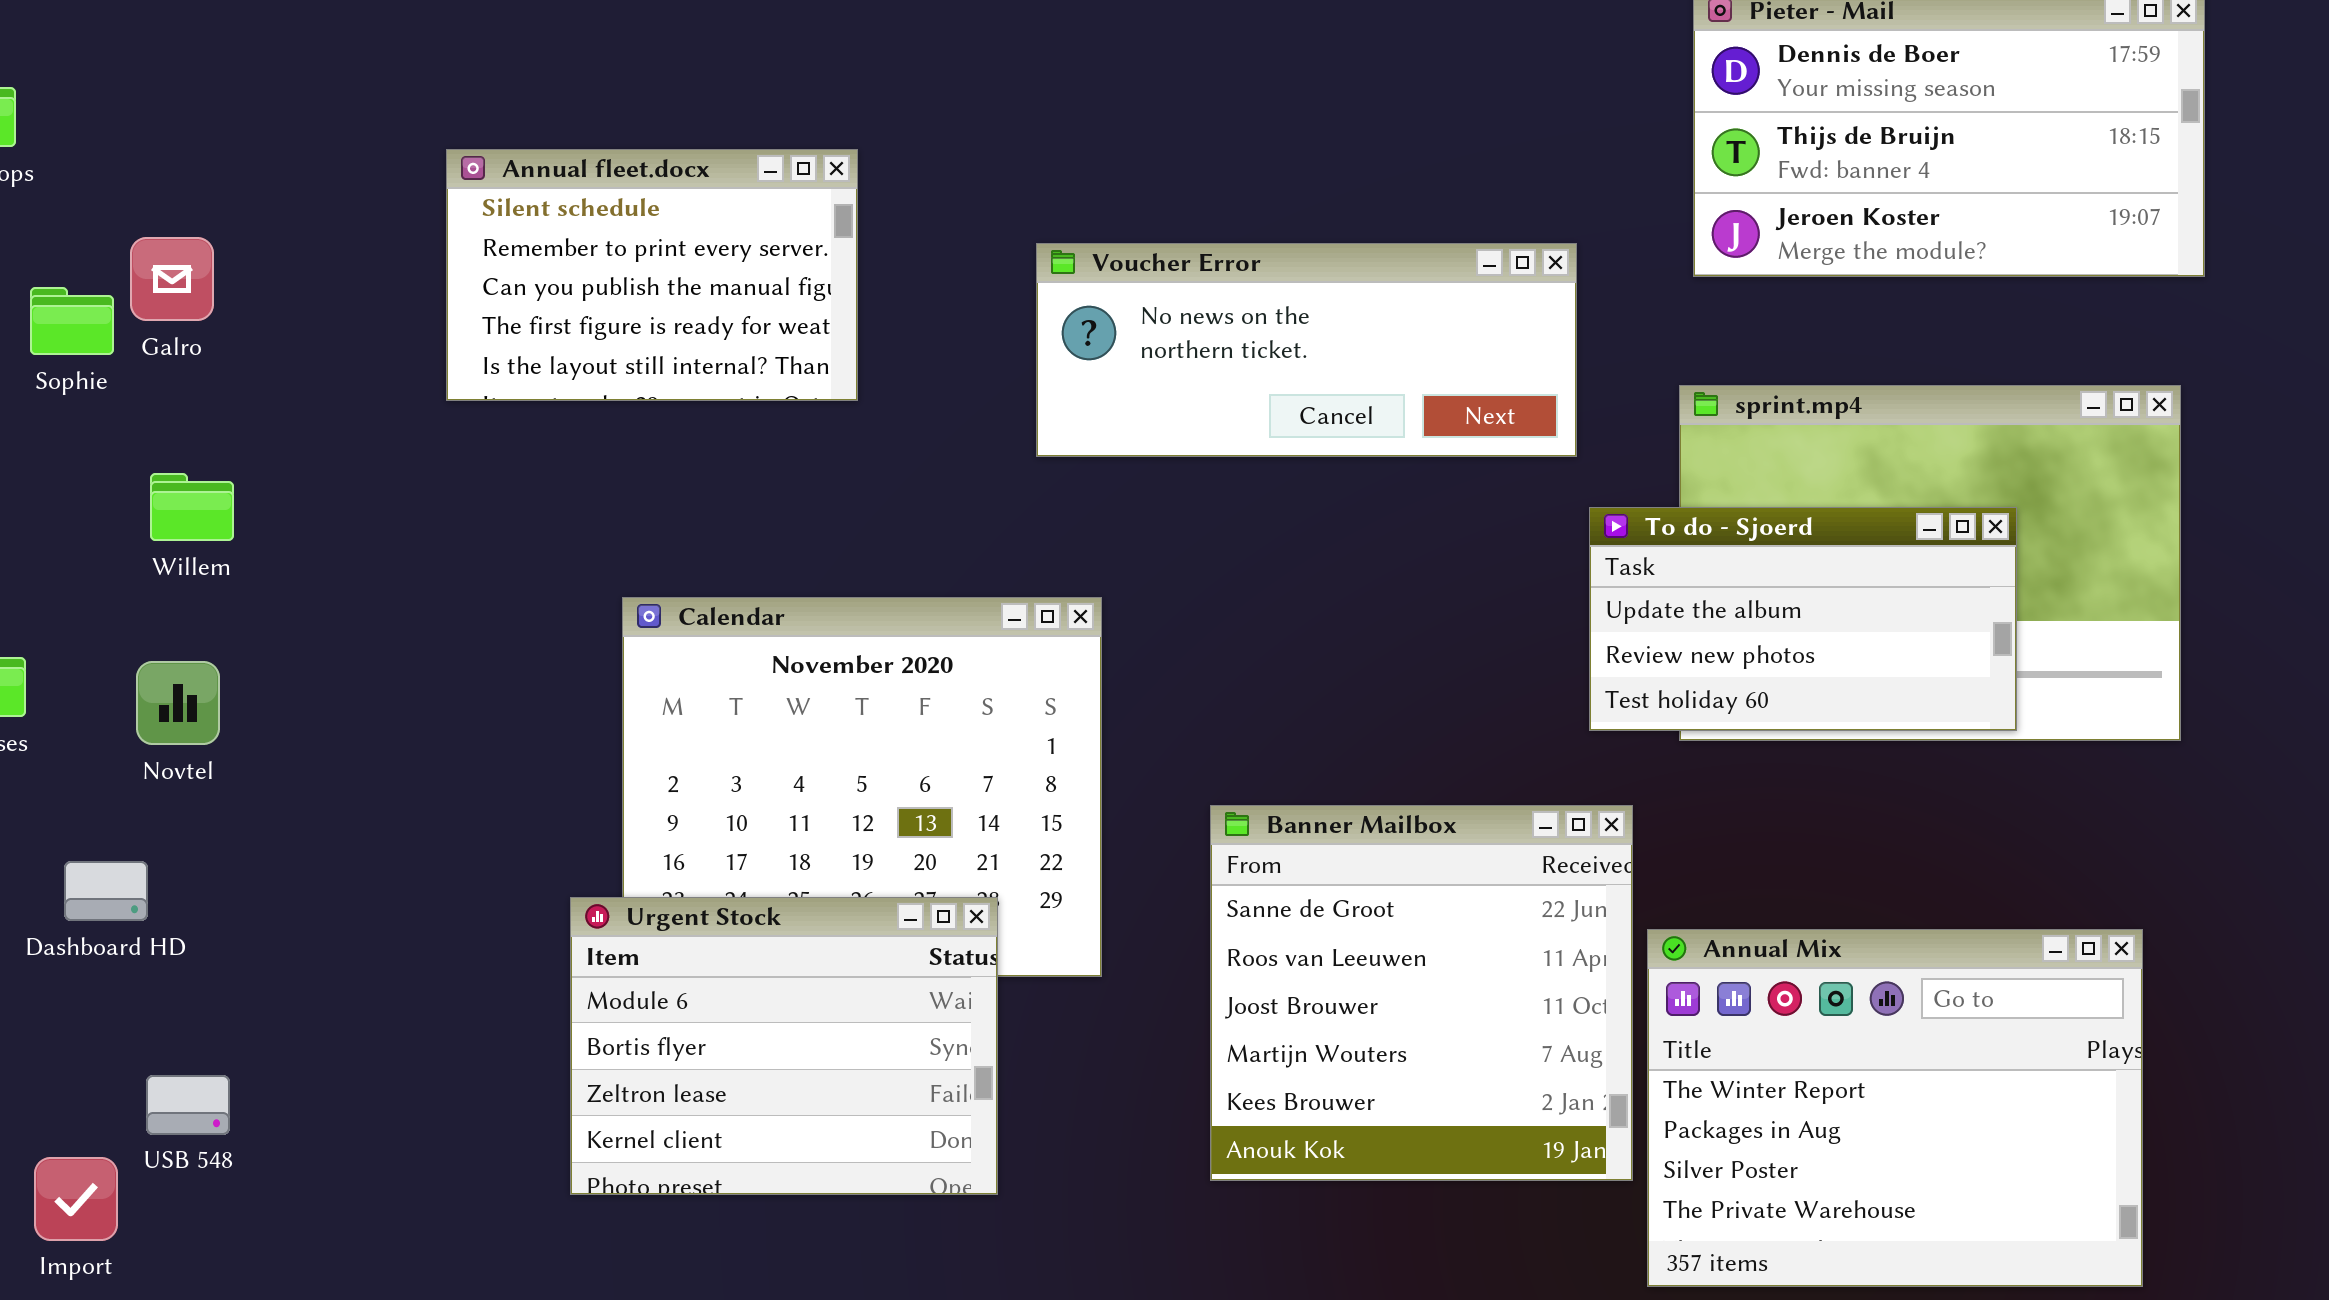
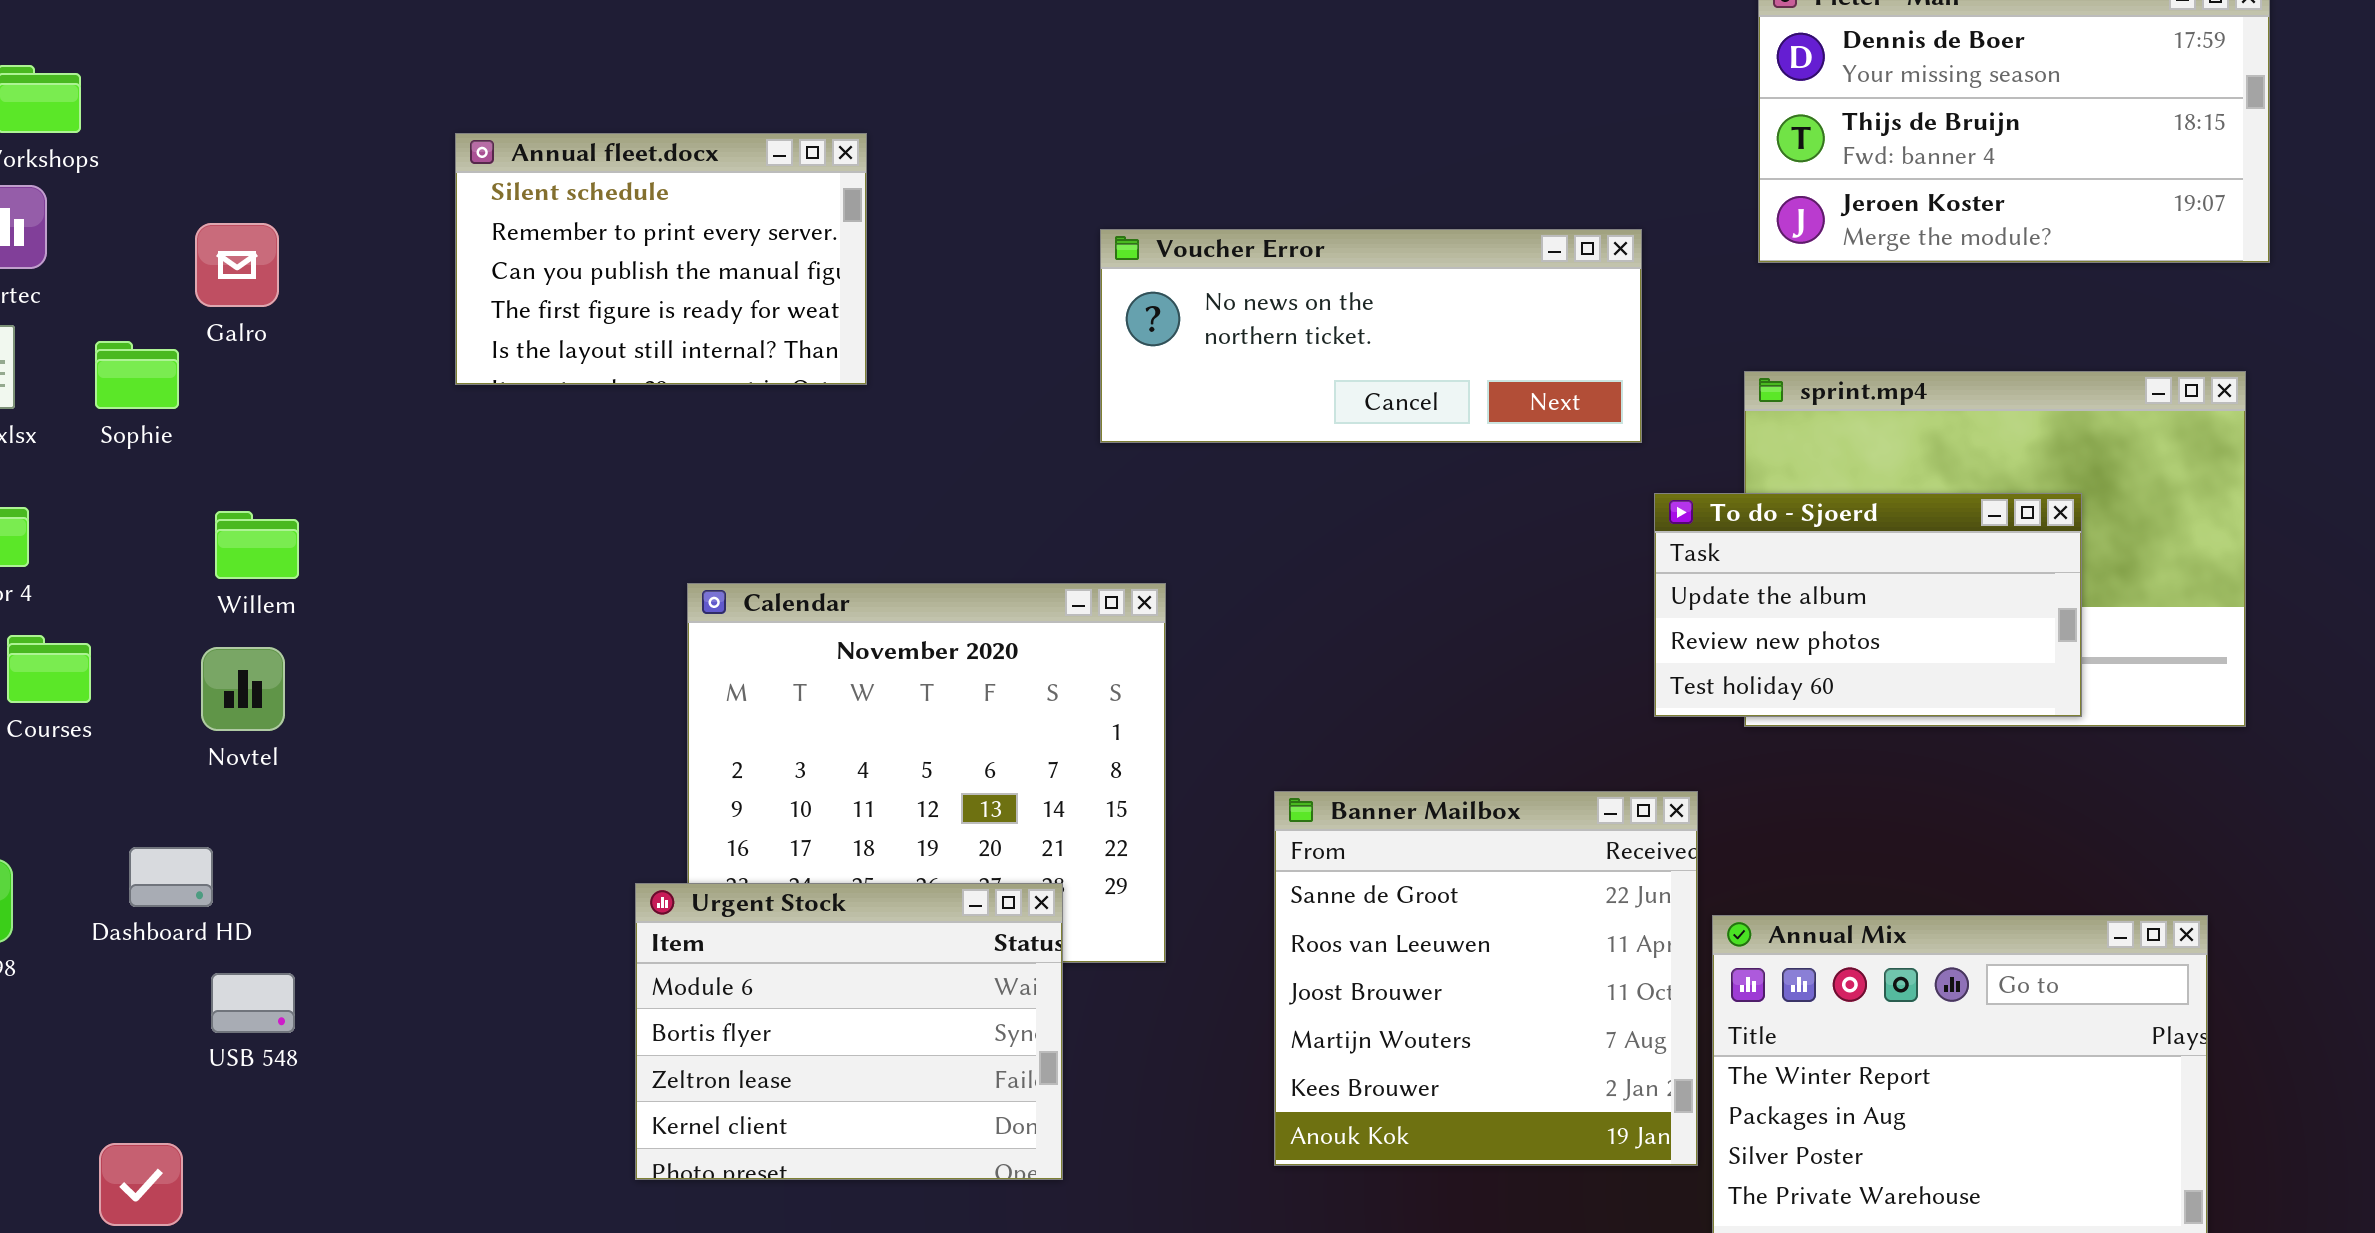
Annual fleet.docx: [446,149,858,401] -> [455,133,867,385], moved
Sophie: [30,287,114,355] -> [95,341,179,409], moved
Willem: [150,473,234,541] -> [215,511,299,579], moved
USB 548: [146,1075,230,1135] -> [211,973,295,1033], moved

